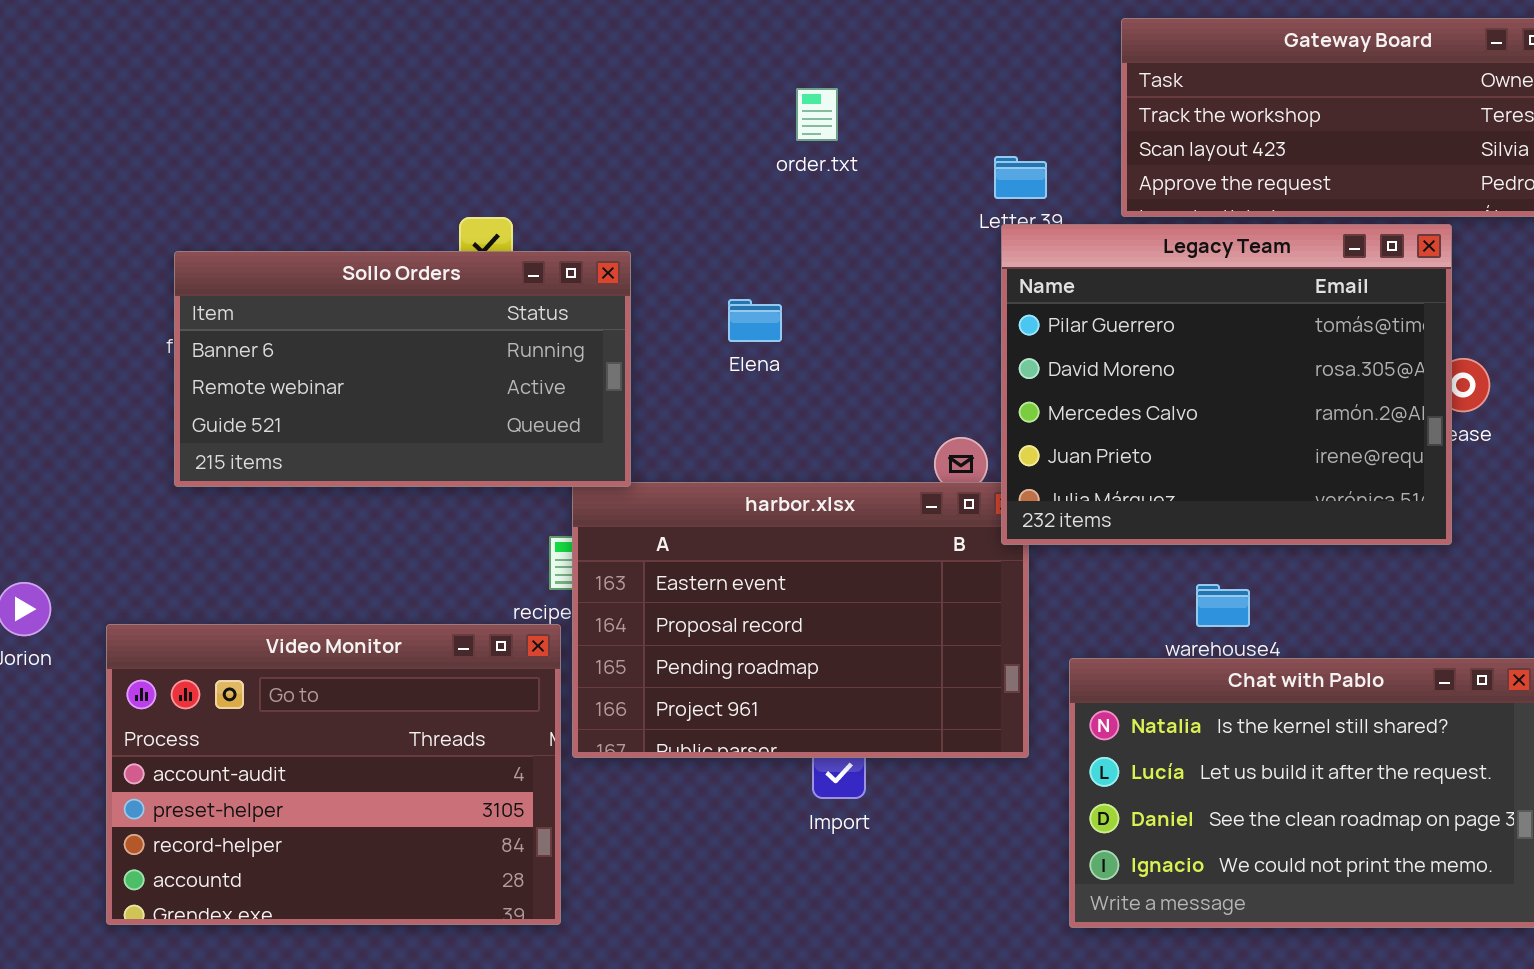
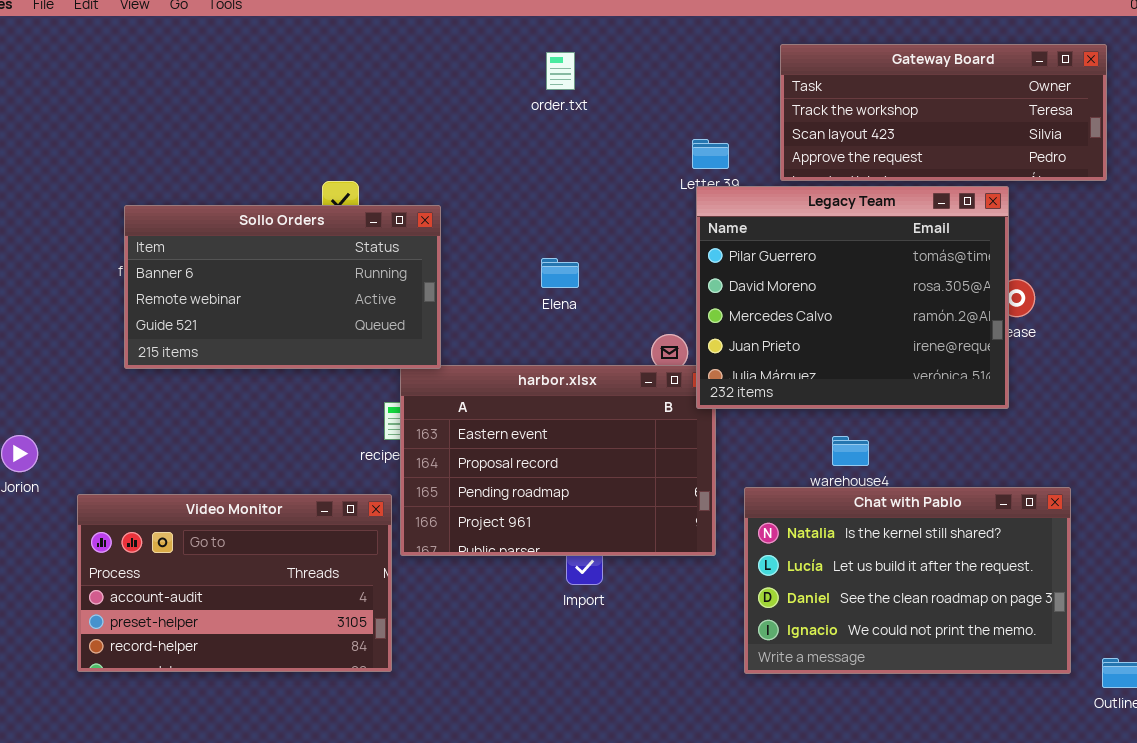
order.txt: [796,88,838,141] -> [546,52,575,90], moved
Elena: [728,299,782,342] -> [541,258,579,288], moved
Video Monitor: [106,624,561,925] -> [77,494,392,672], resized

